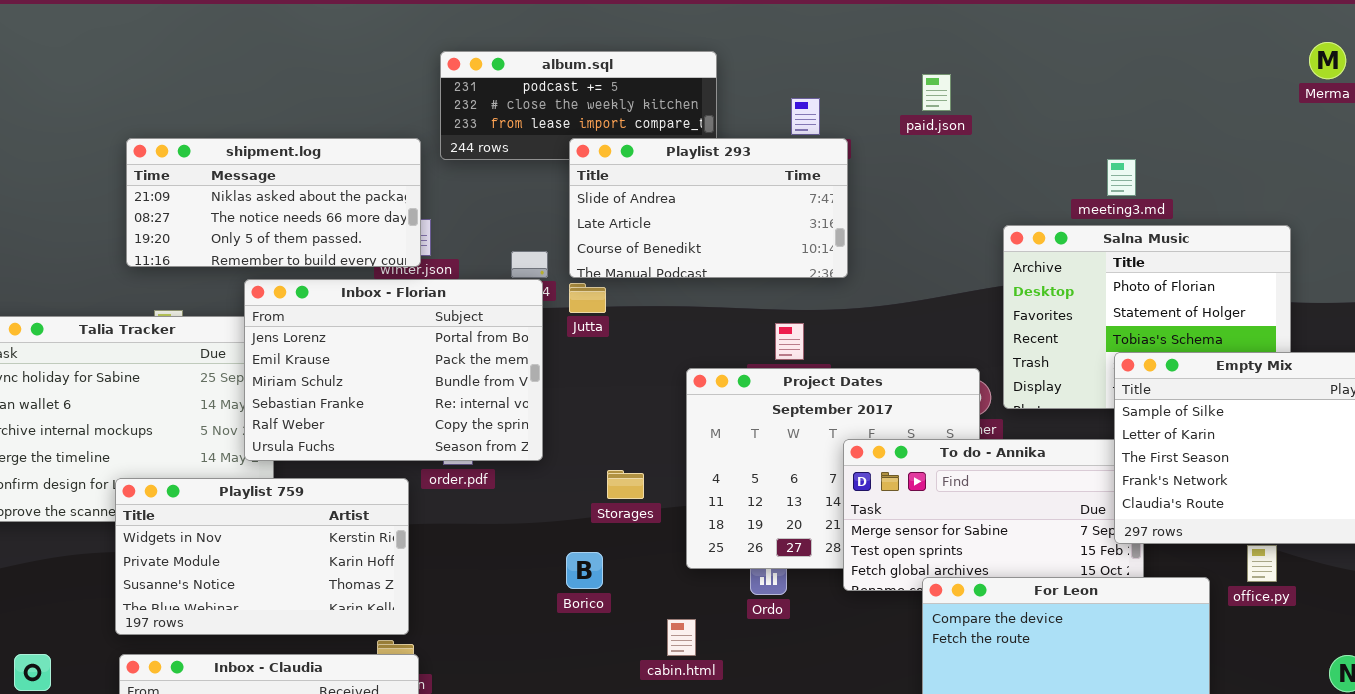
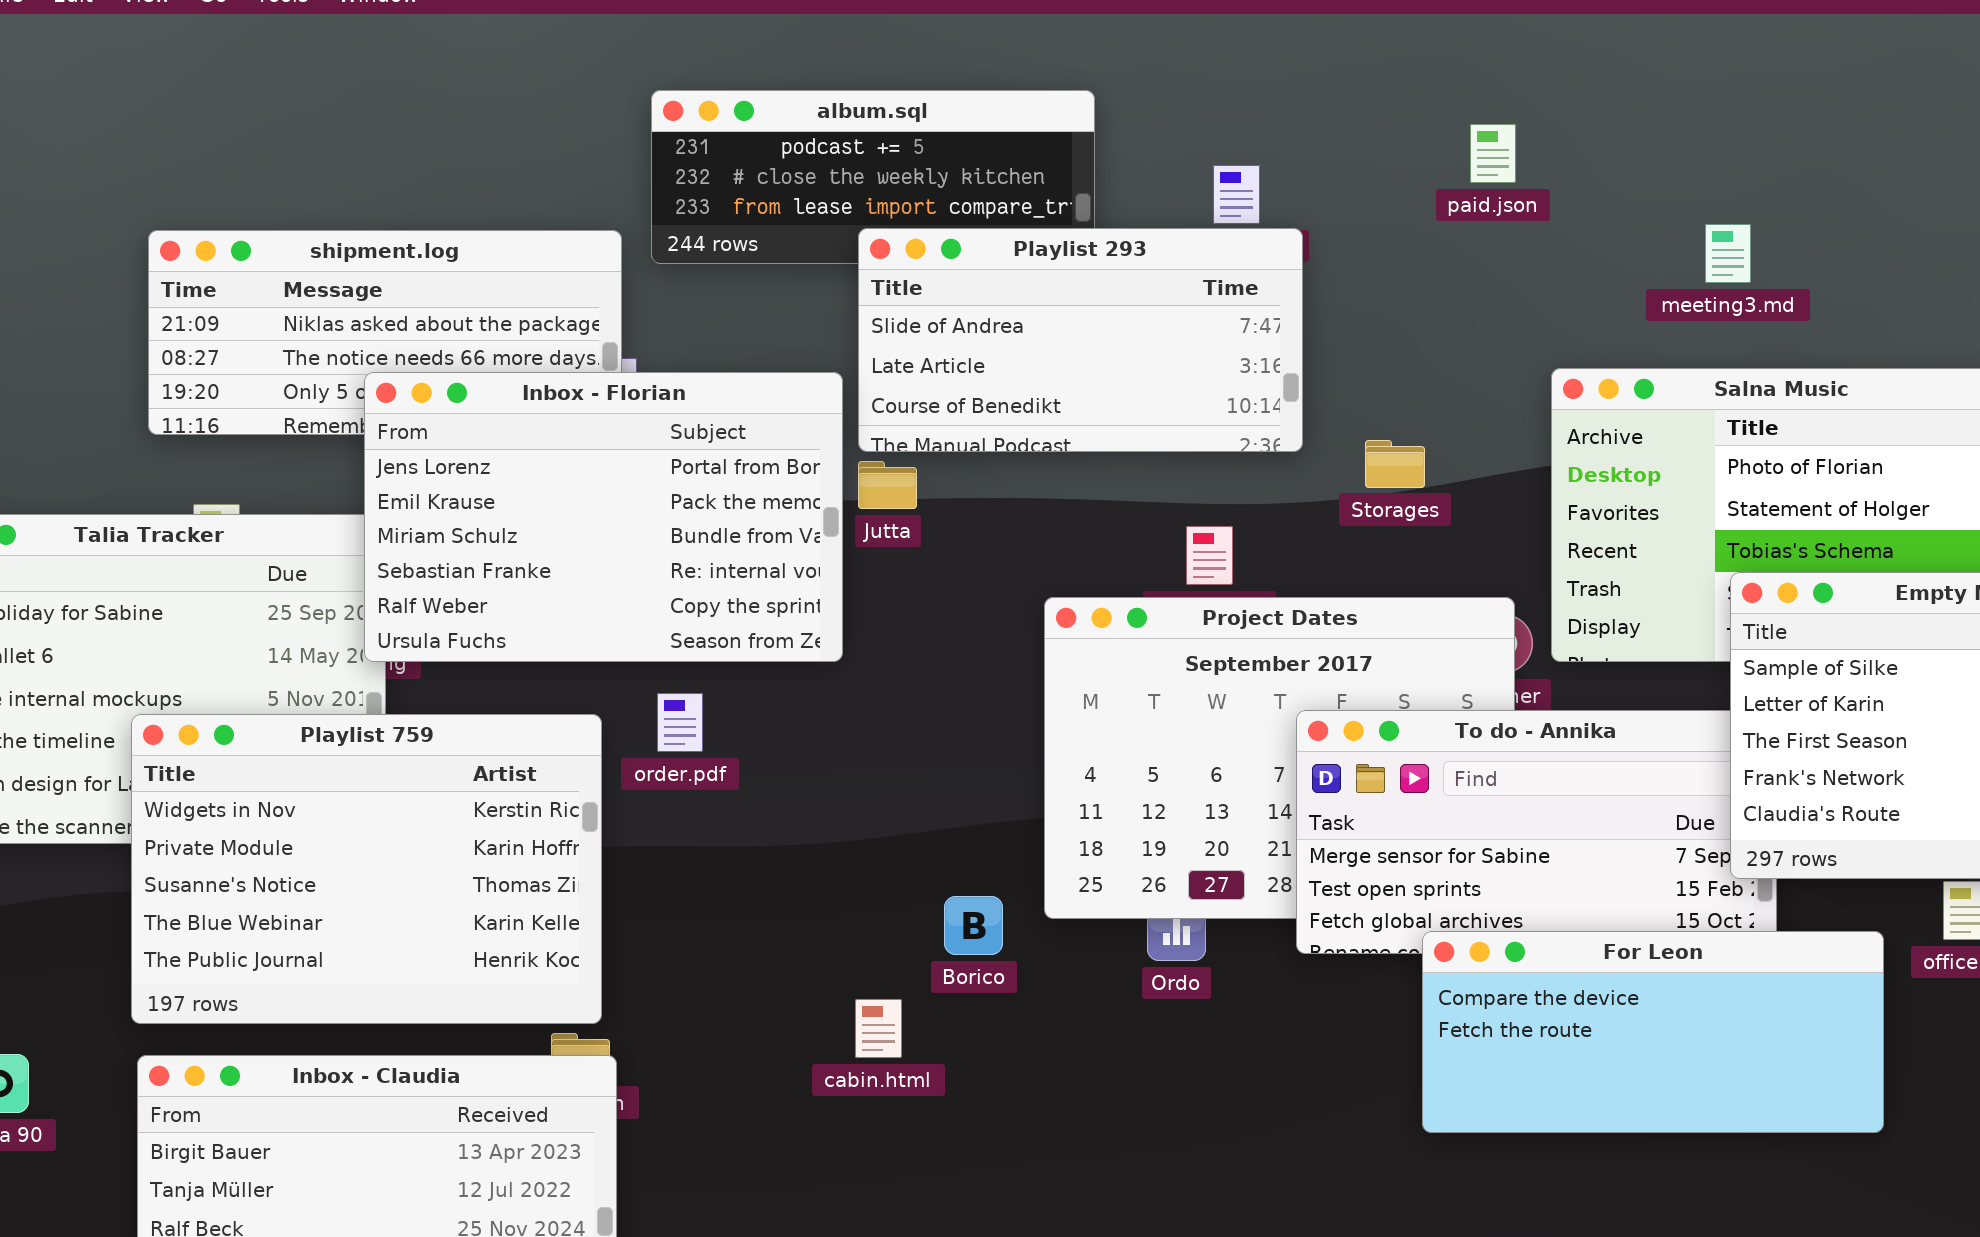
paid.json: [922,74,951,111] -> [1470,124,1516,183], moved
meeting3.md: [1107,159,1136,196] -> [1705,224,1751,283], moved
Inbox - Florian: [244,279,543,461] -> [364,372,843,662], moved
Storages: [607,470,644,499] -> [1365,440,1425,488], moved
Playlist 759: [115,478,409,635] -> [131,714,602,1024], resized
Borico: [566,552,603,589] -> [944,896,1003,955], moved
cabin.html: [667,619,696,656] -> [855,999,902,1058], moved

